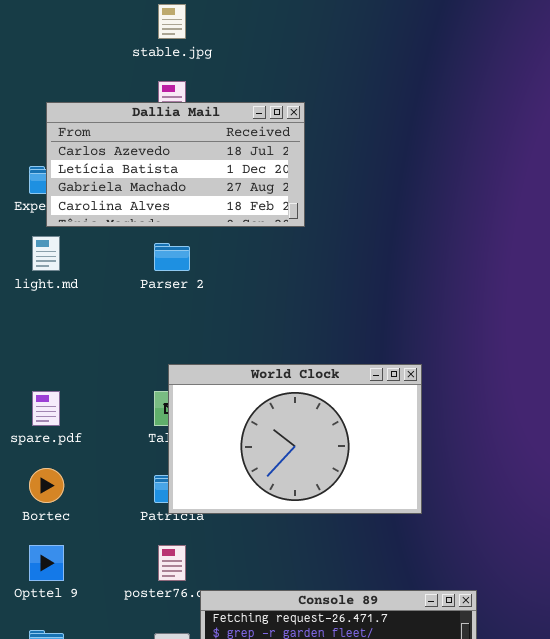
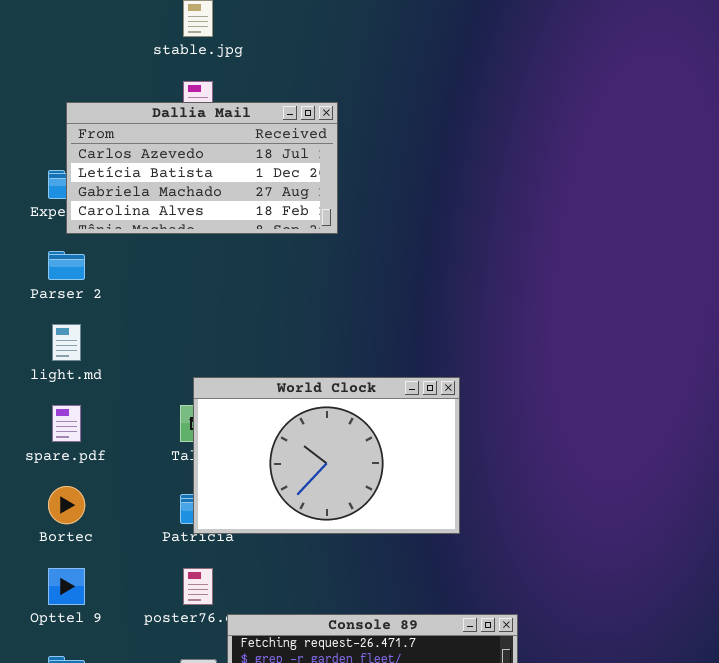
light.md: [32,236,60,271] -> [52,324,81,361], moved
Parser 2: [154,243,190,271] -> [48,251,85,280], moved

